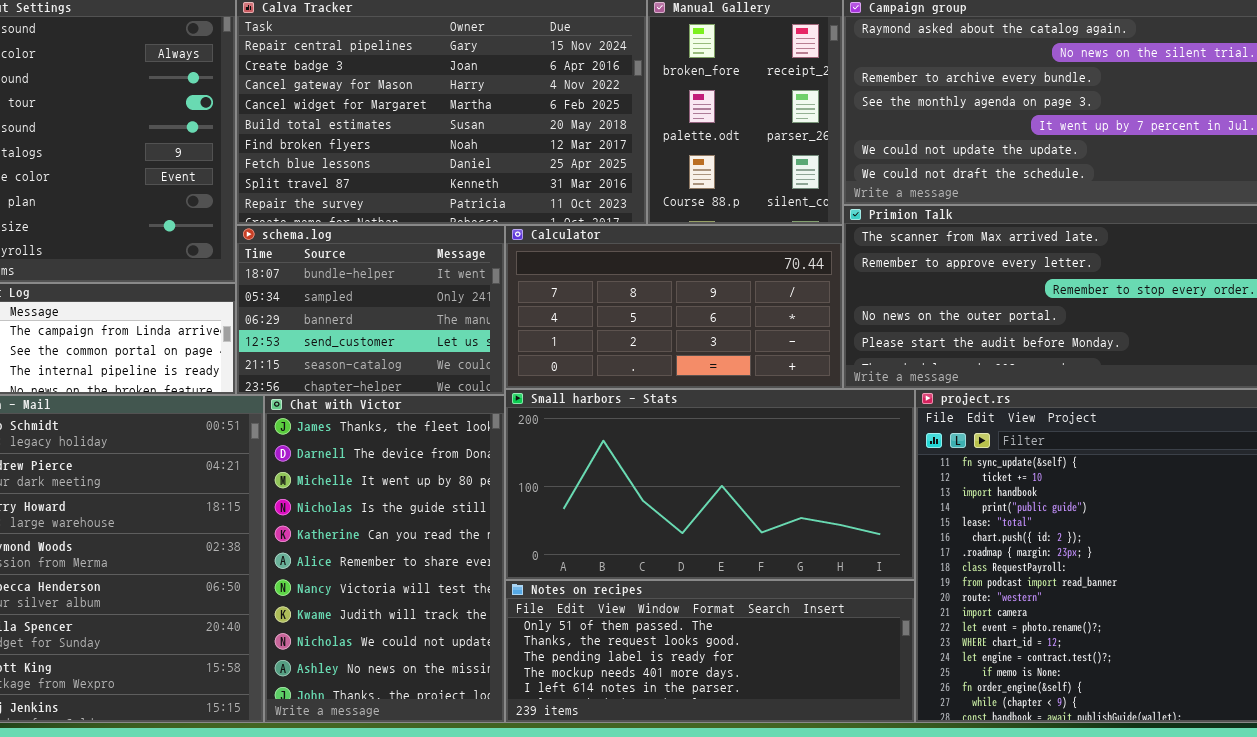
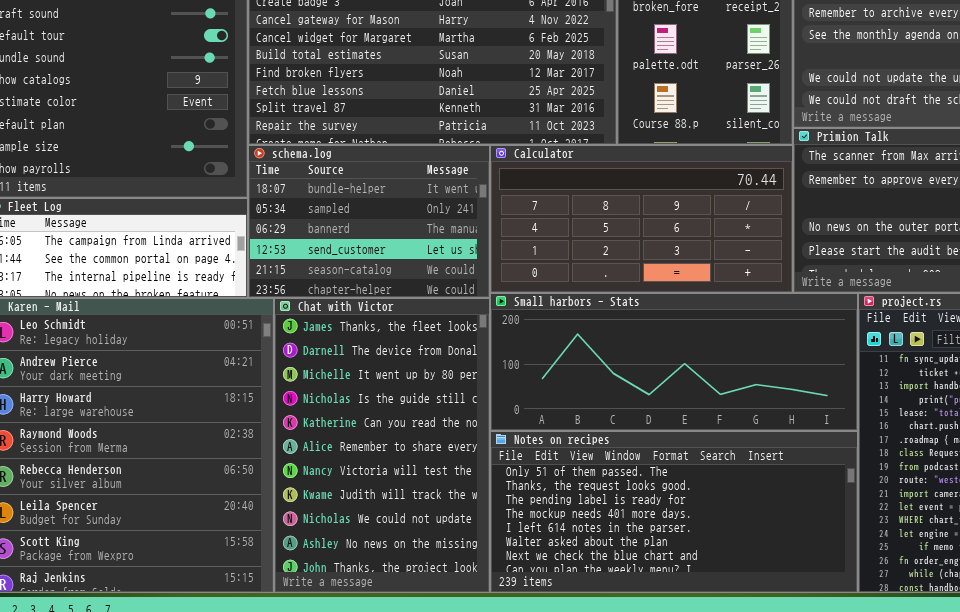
Small harbors - Stats: [505,389,915,580] -> [490,293,858,431], resized
Notes on recipes: [505,580,915,723] -> [490,431,858,593], resized

